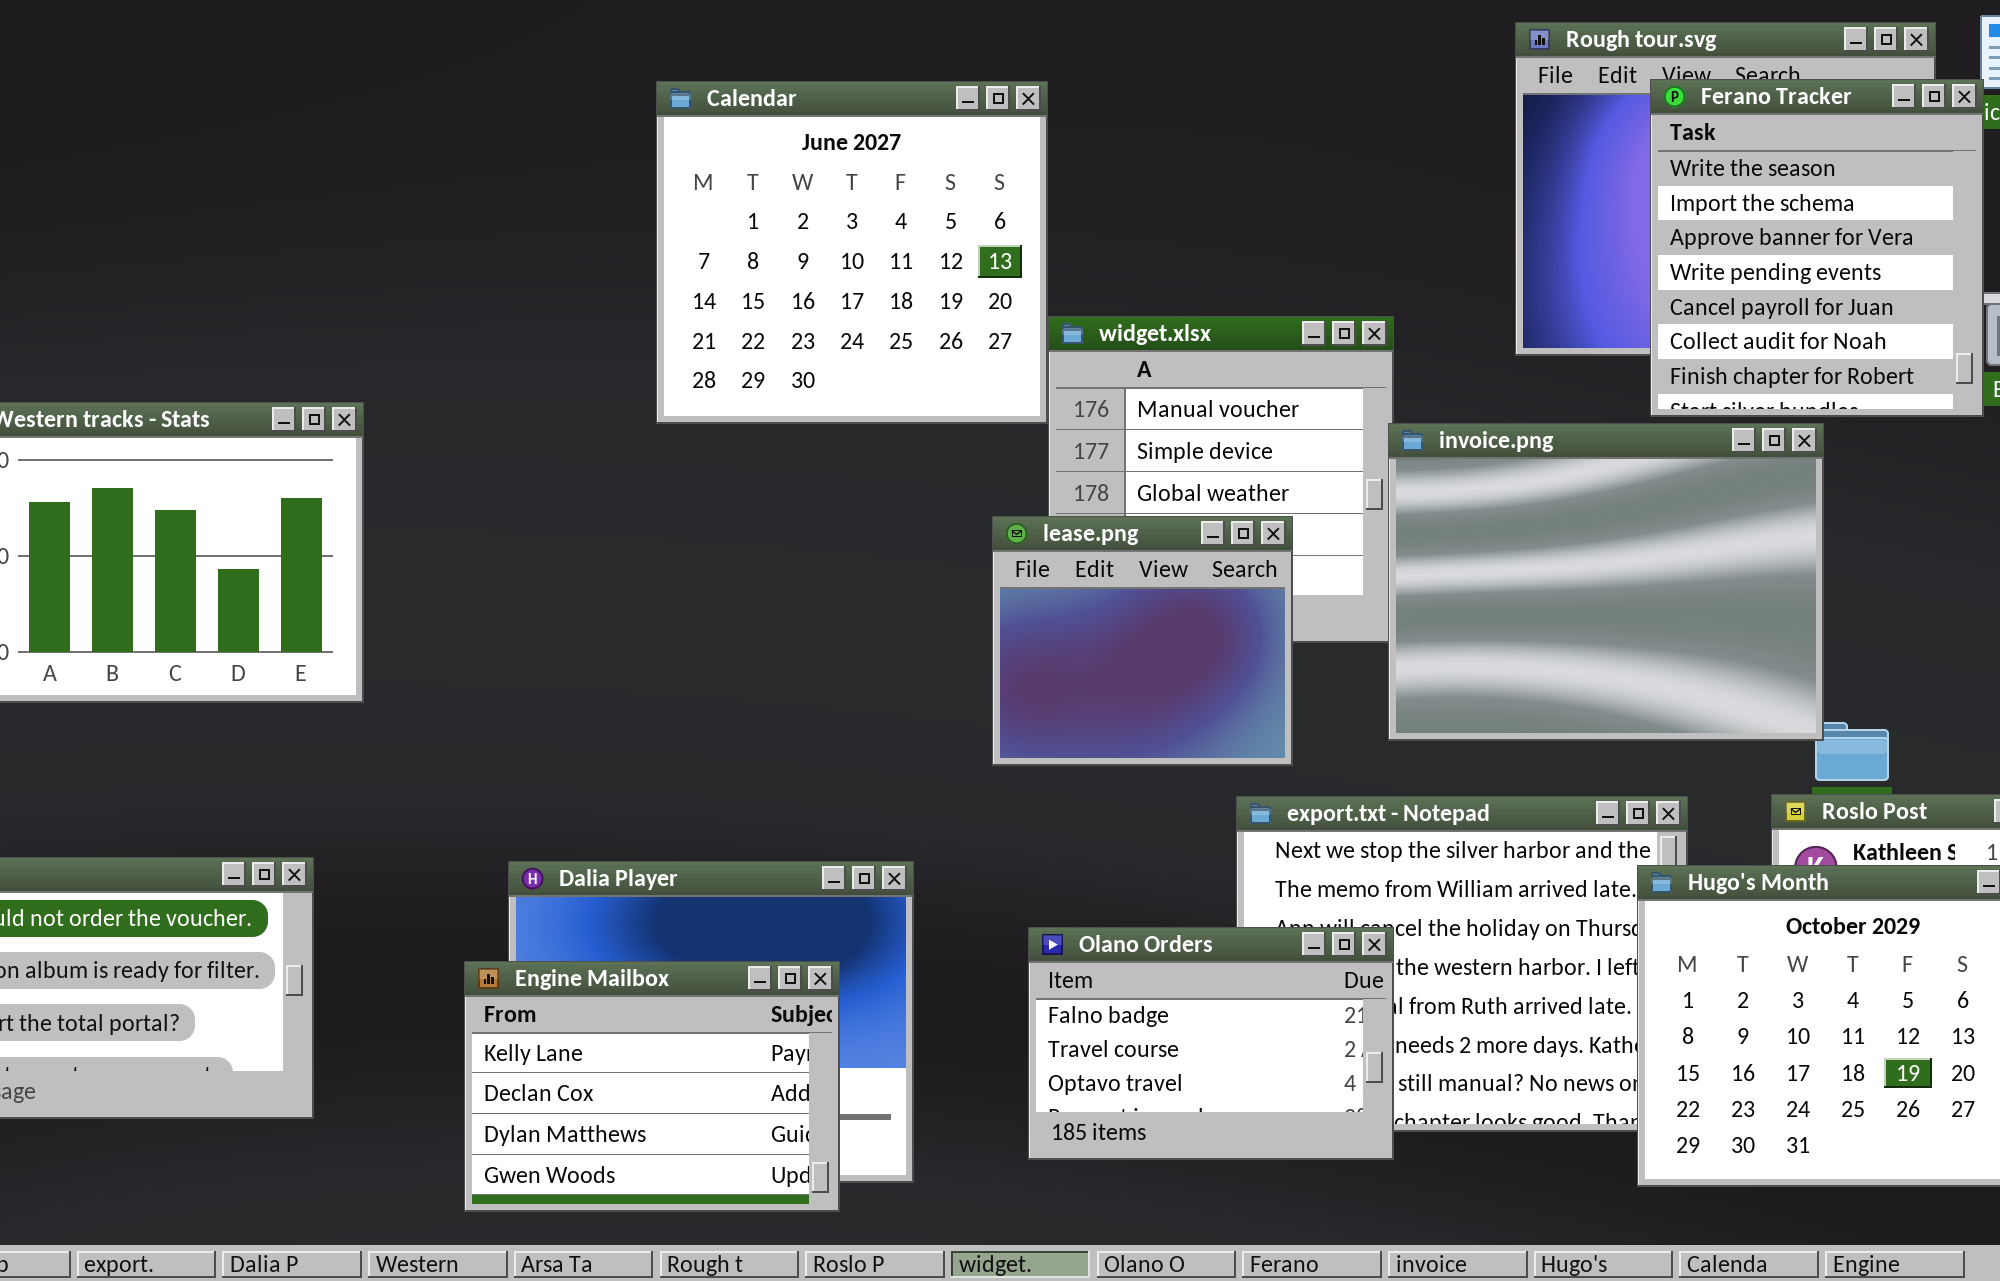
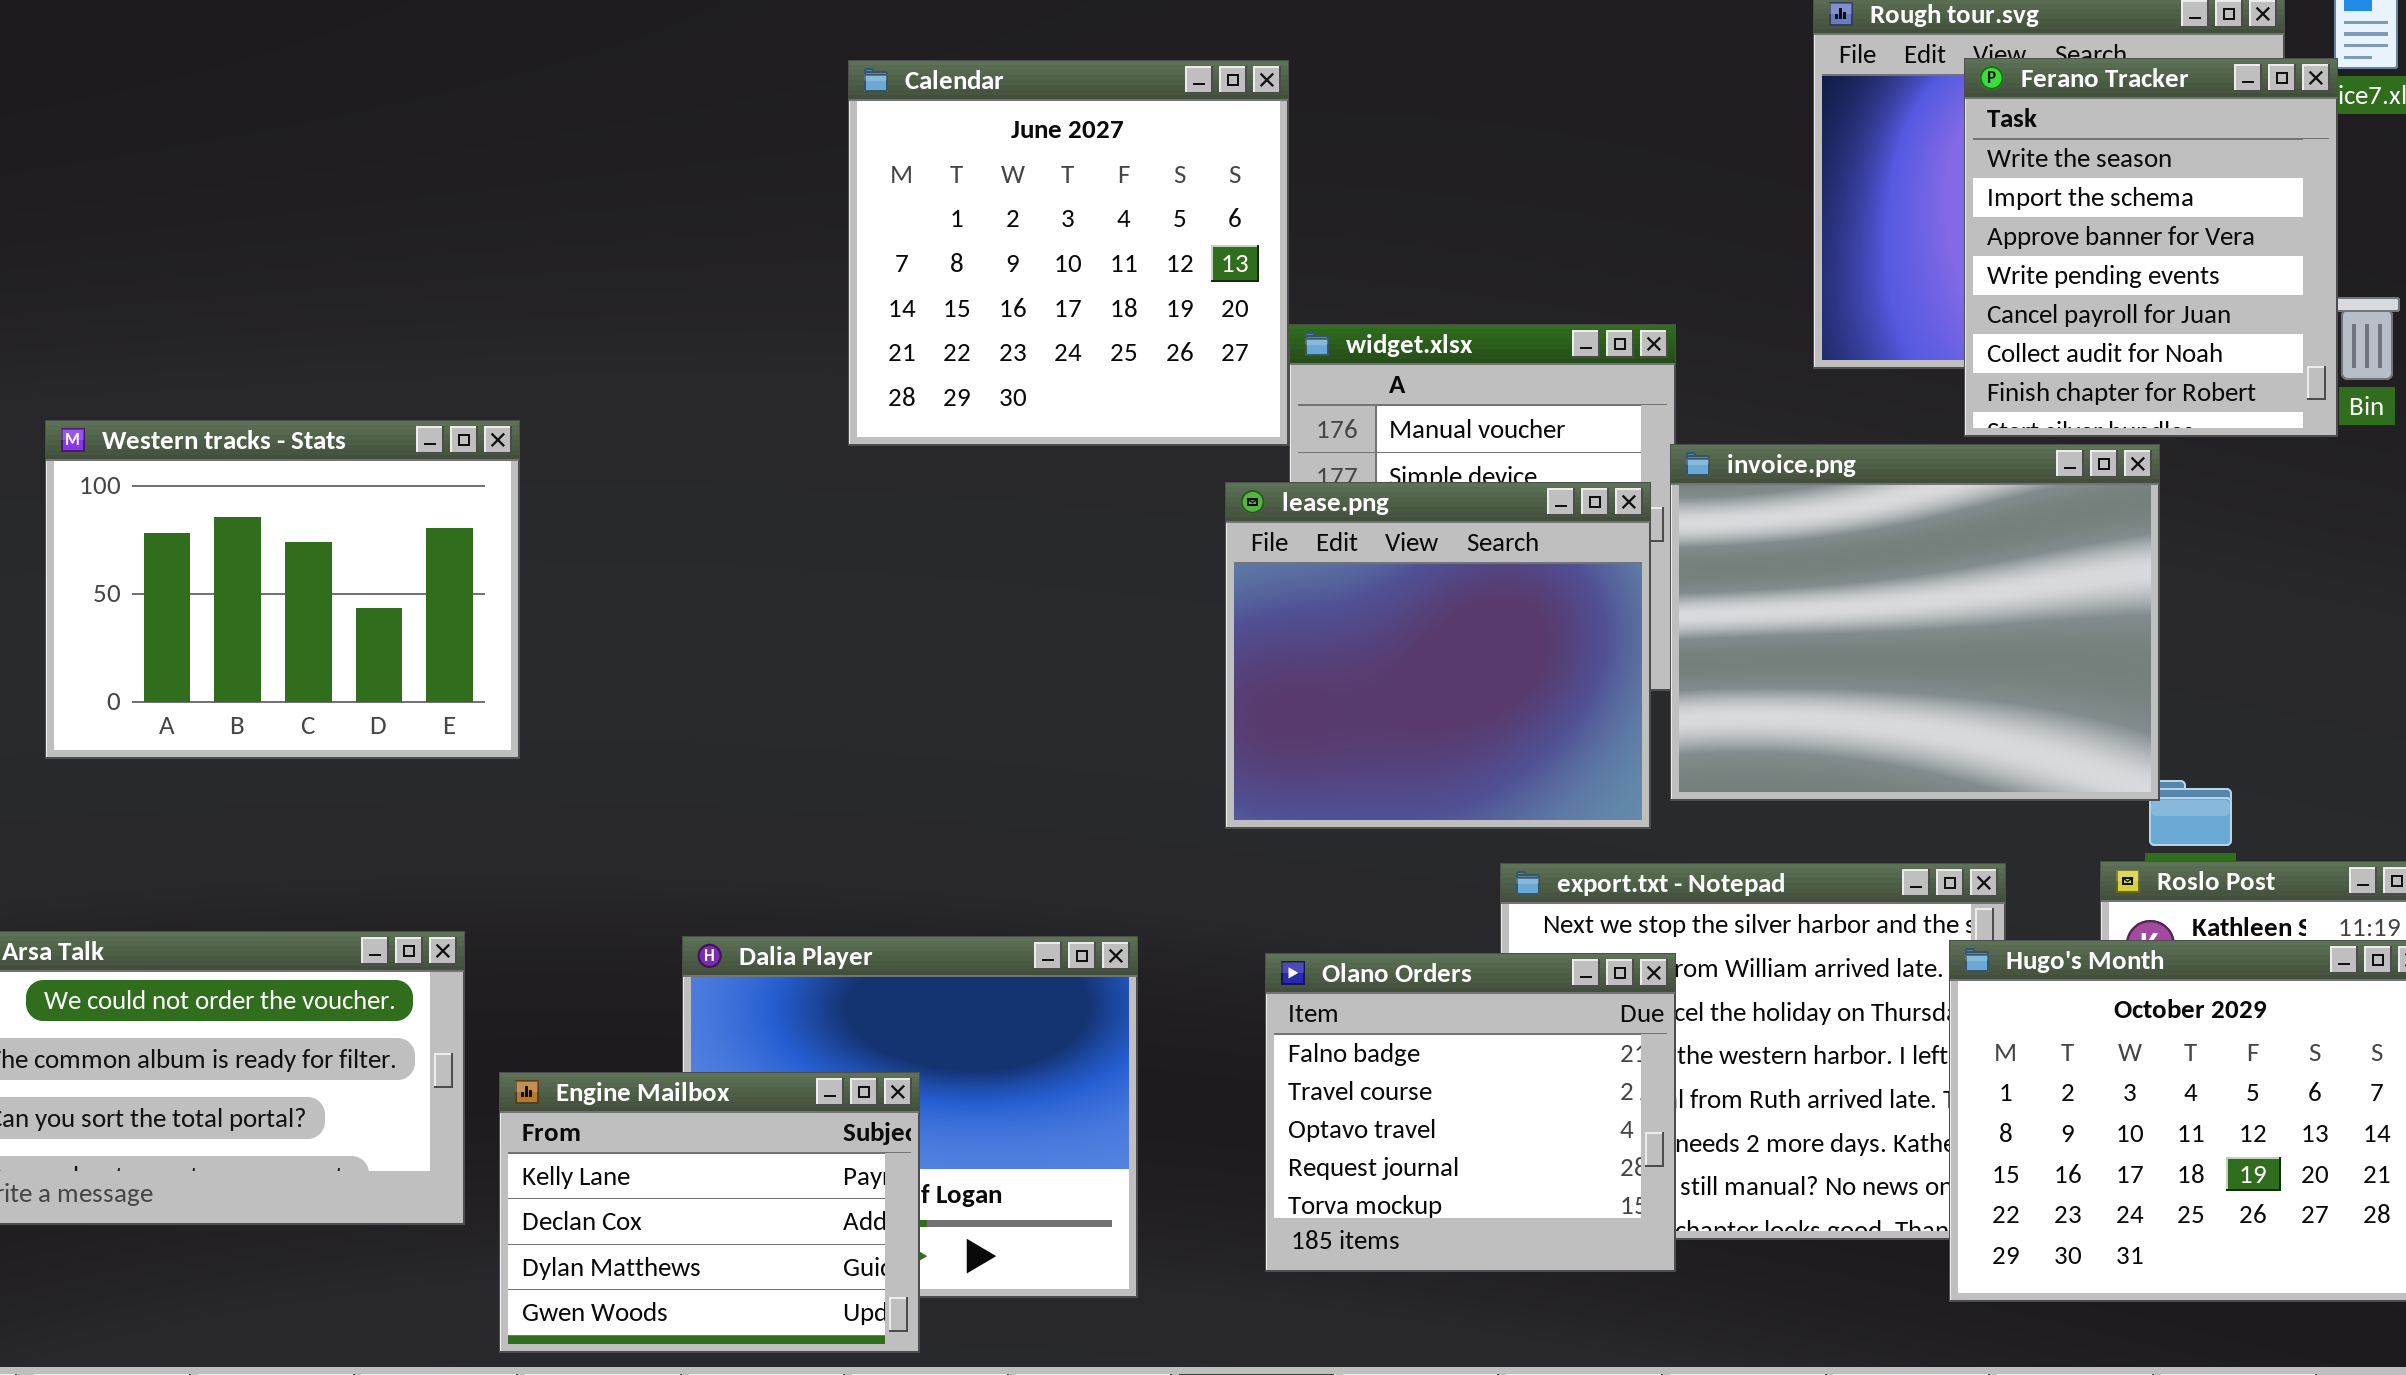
lease.png: [992,516,1293,766] -> [1225,482,1651,829], resized
Olano Orders: [1028,927,1394,1160] -> [1265,953,1676,1272], resized
Engine Mailbox: [464,961,840,1212] -> [499,1072,920,1353], moved

